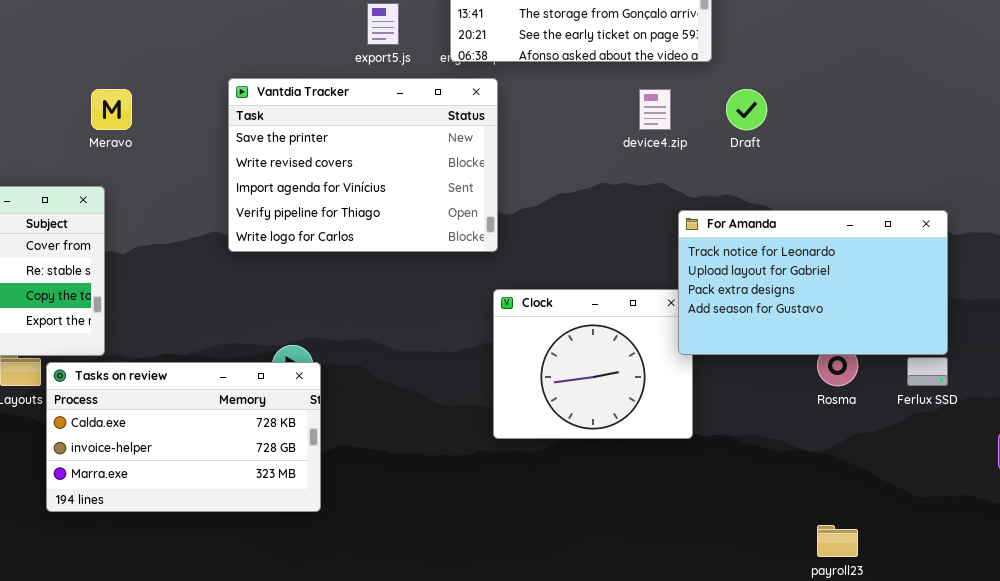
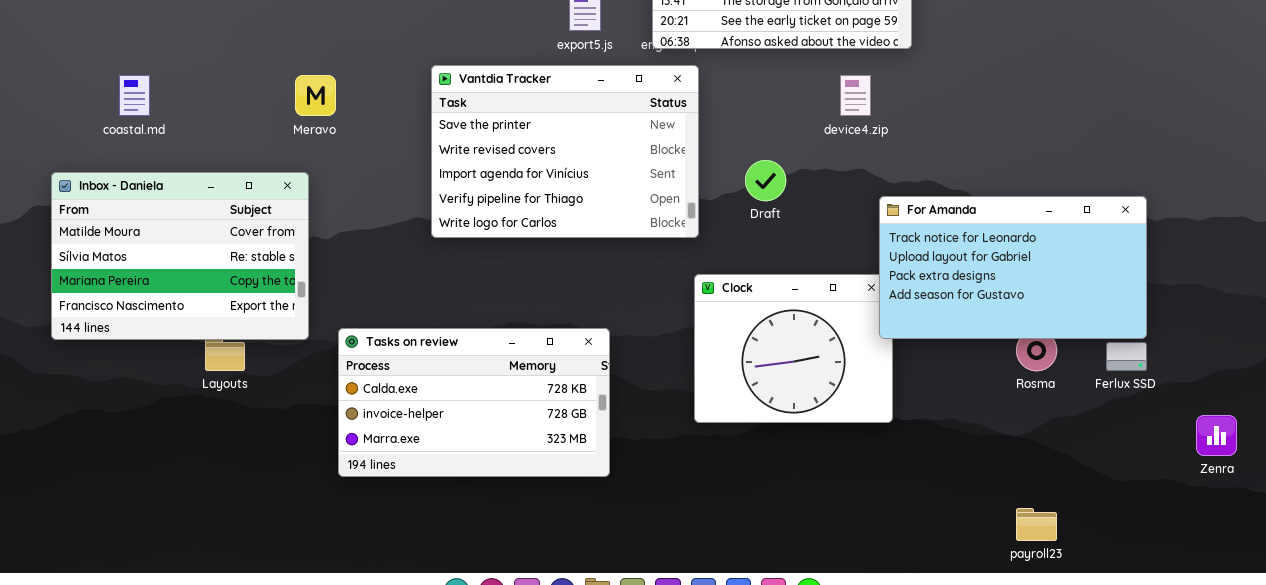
Draft: [726,89,767,130] -> [745,160,786,201], moved
Tasks on review: [46,362,321,512] -> [338,328,610,477], moved

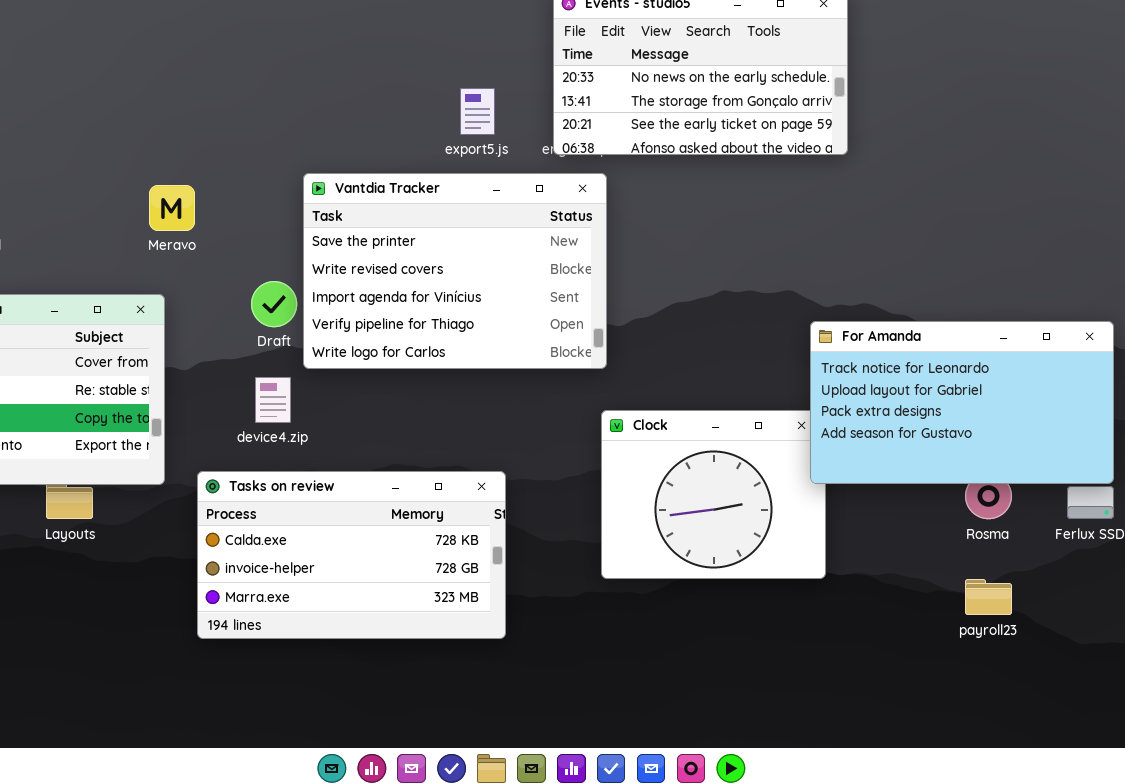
device4.zip: [840,75,871,116] -> [255,377,291,423], moved
Draft: [745,160,786,201] -> [251,281,297,327], moved
payroll23: [1016,508,1057,541] -> [965,579,1012,615], moved

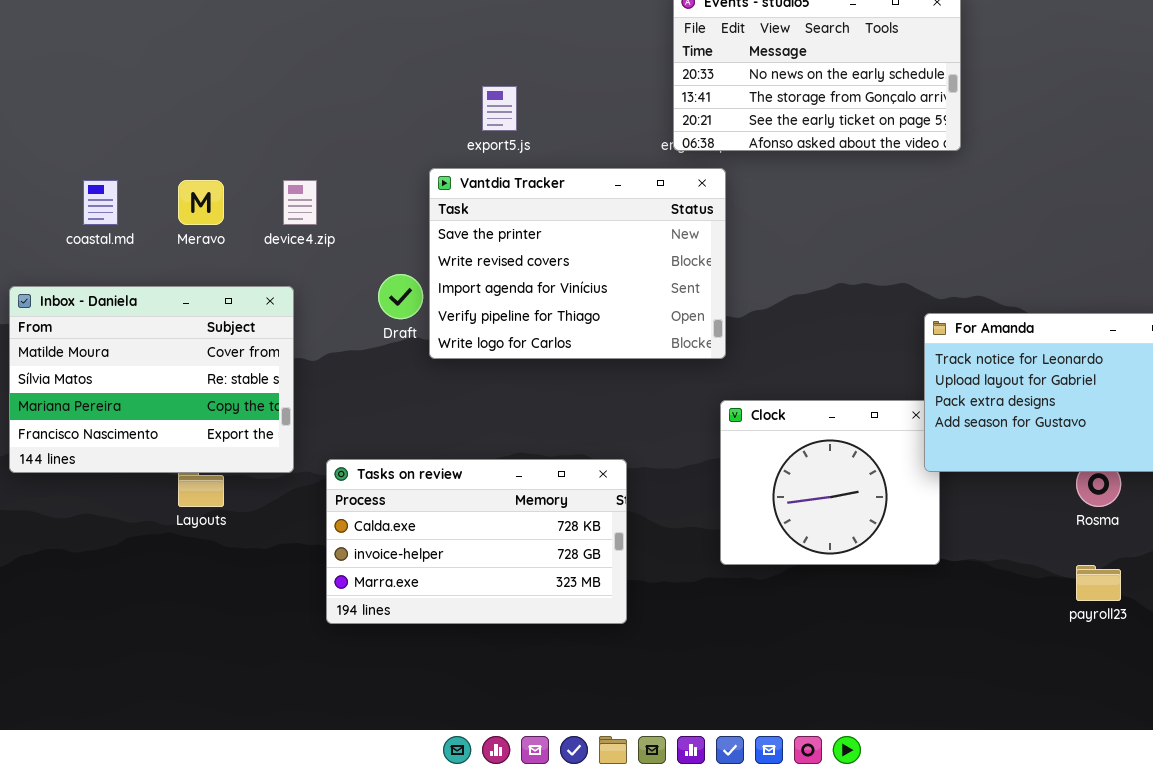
export5.js: [460,88,495,135] -> [482,86,517,131], moved
Meravo: [149,185,195,231] -> [178,180,224,225], moved
device4.zip: [255,377,291,423] -> [283,180,317,225], moved

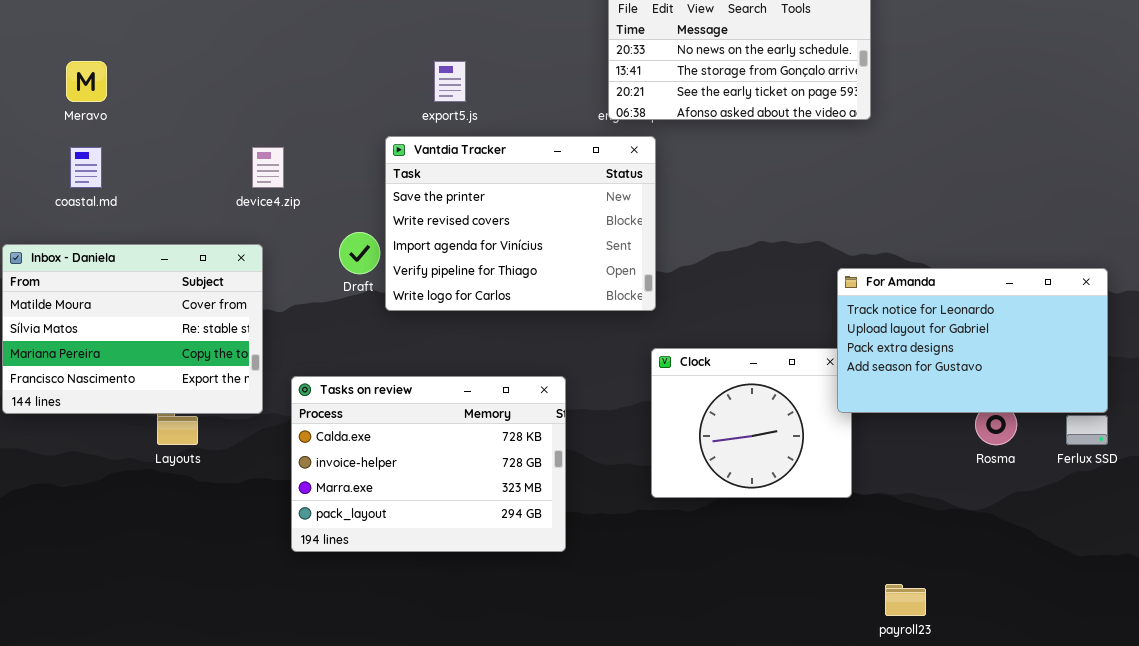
Meravo: [178,180,224,225] -> [66,61,107,102], moved
Tasks on review: [326,459,627,624] -> [291,376,566,552], resized
payroll23: [1076,565,1121,601] -> [885,584,926,616], moved

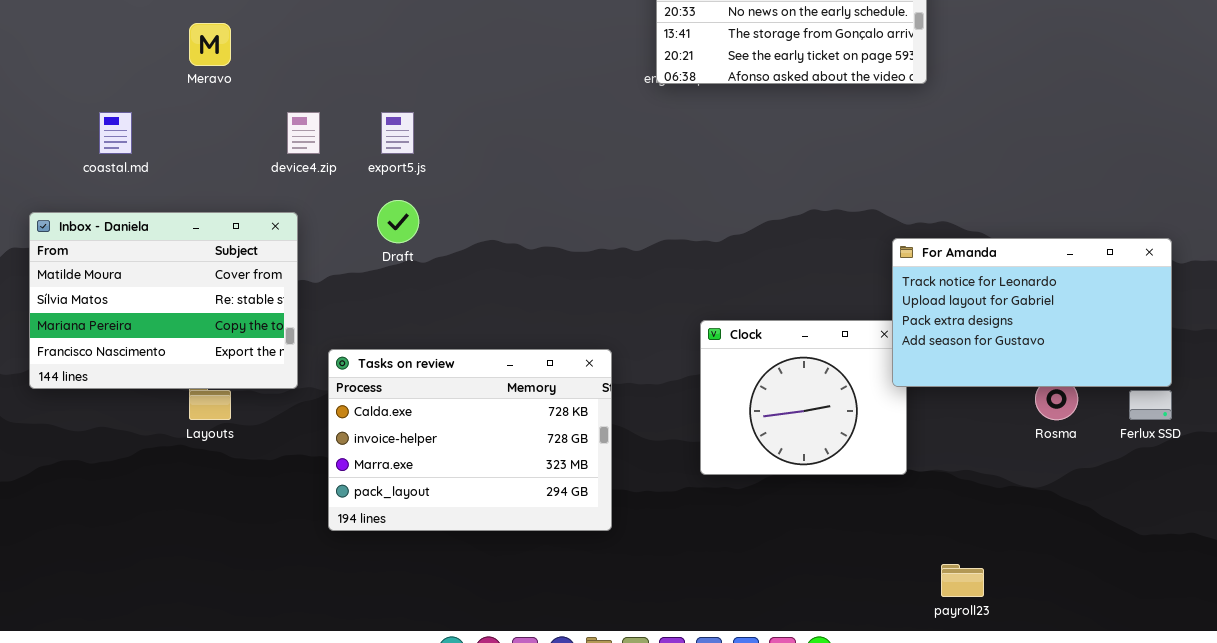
Meravo: [66,61,107,102] -> [189,23,231,66], moved
export5.js: [434,61,466,102] -> [381,112,414,154], moved
Vantdia Tracker: [385,136,656,311] -> none, closed

